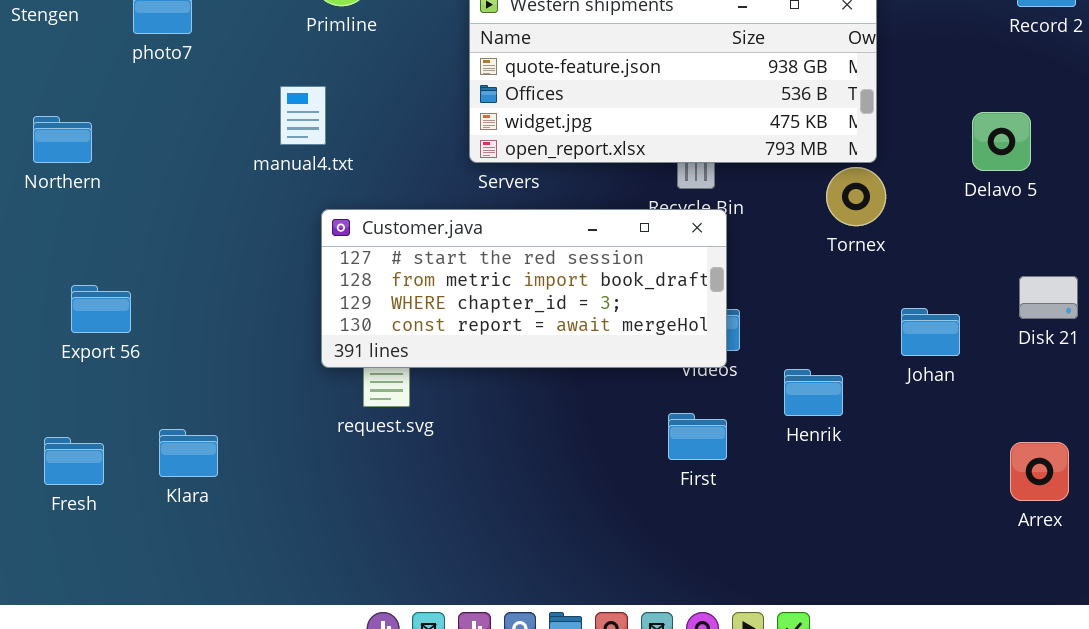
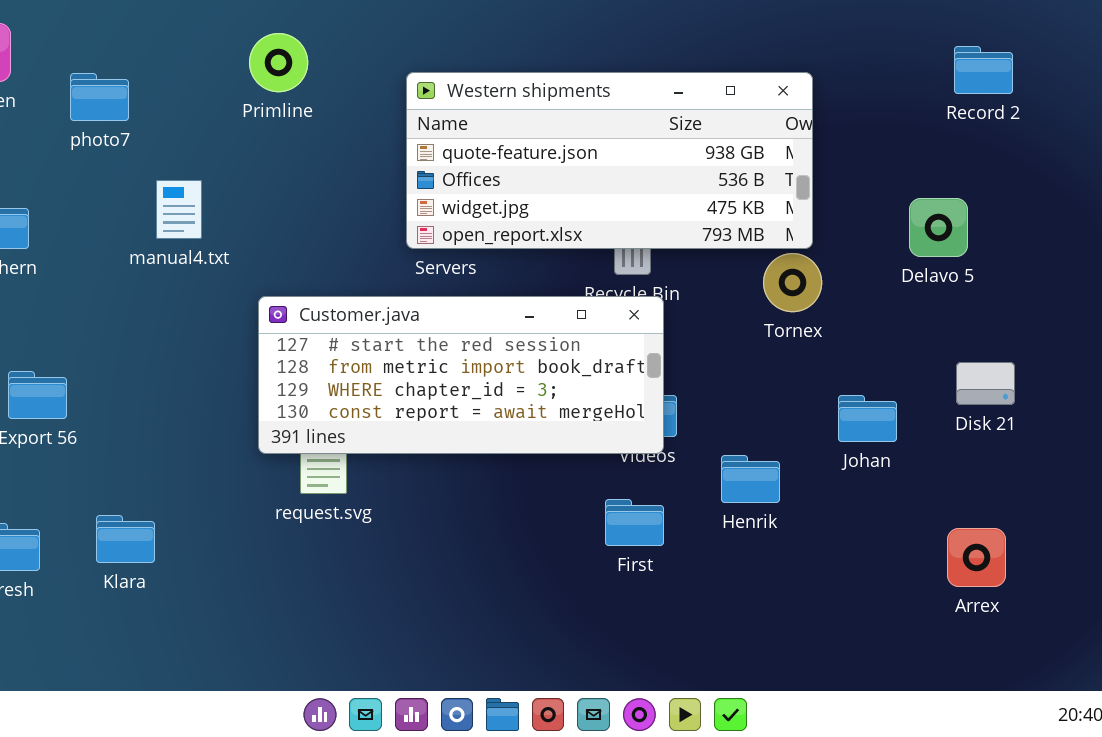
manual4.txt: [280,86,326,145] -> [156,180,202,239], moved

